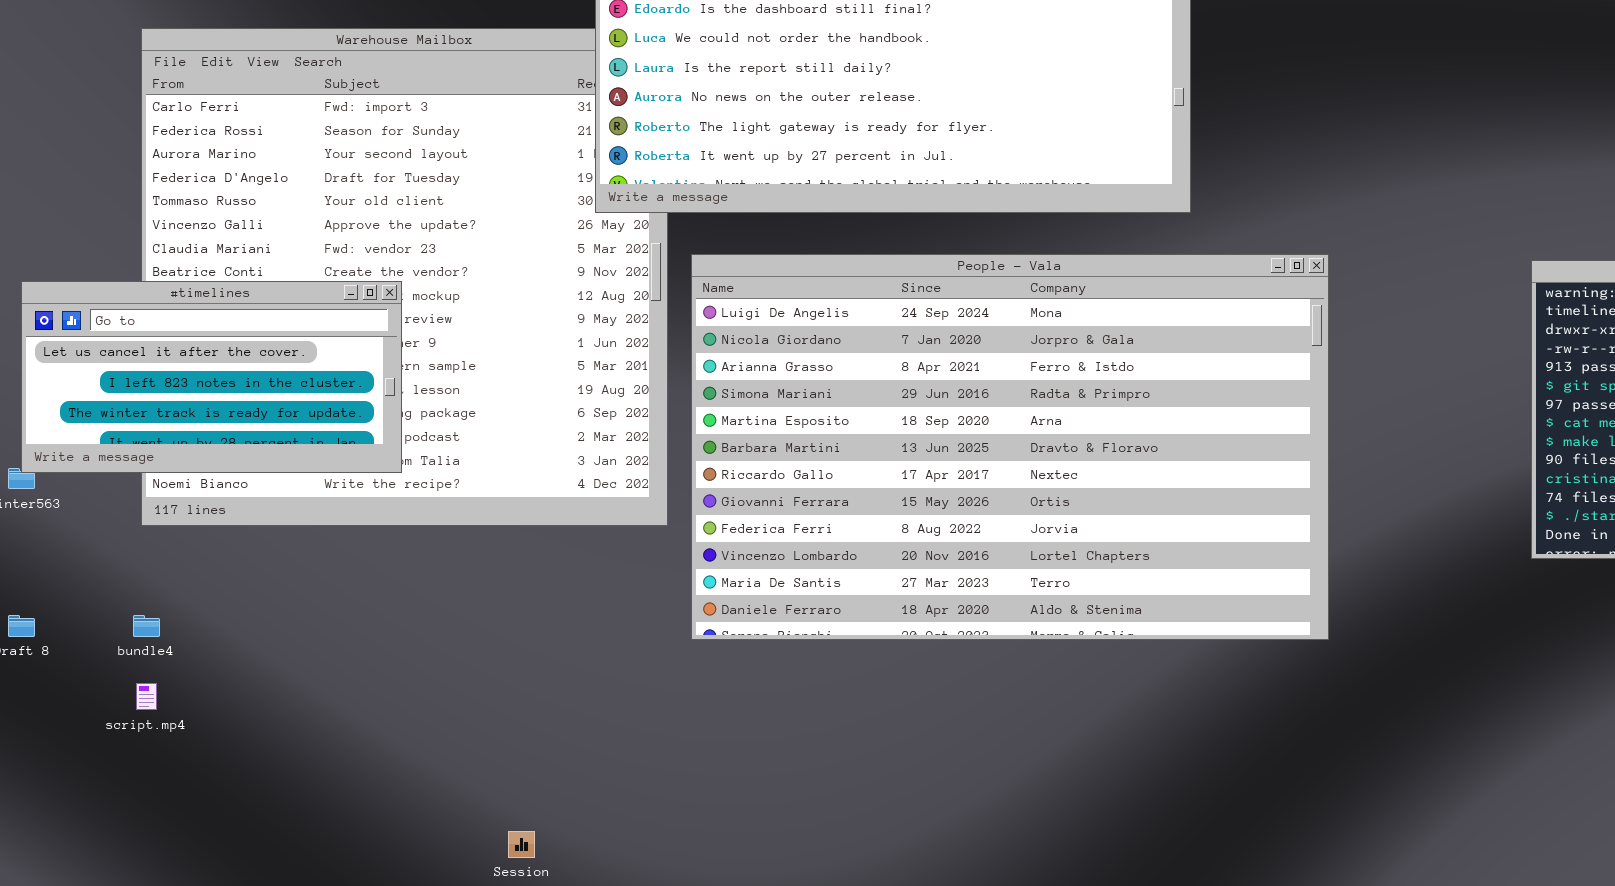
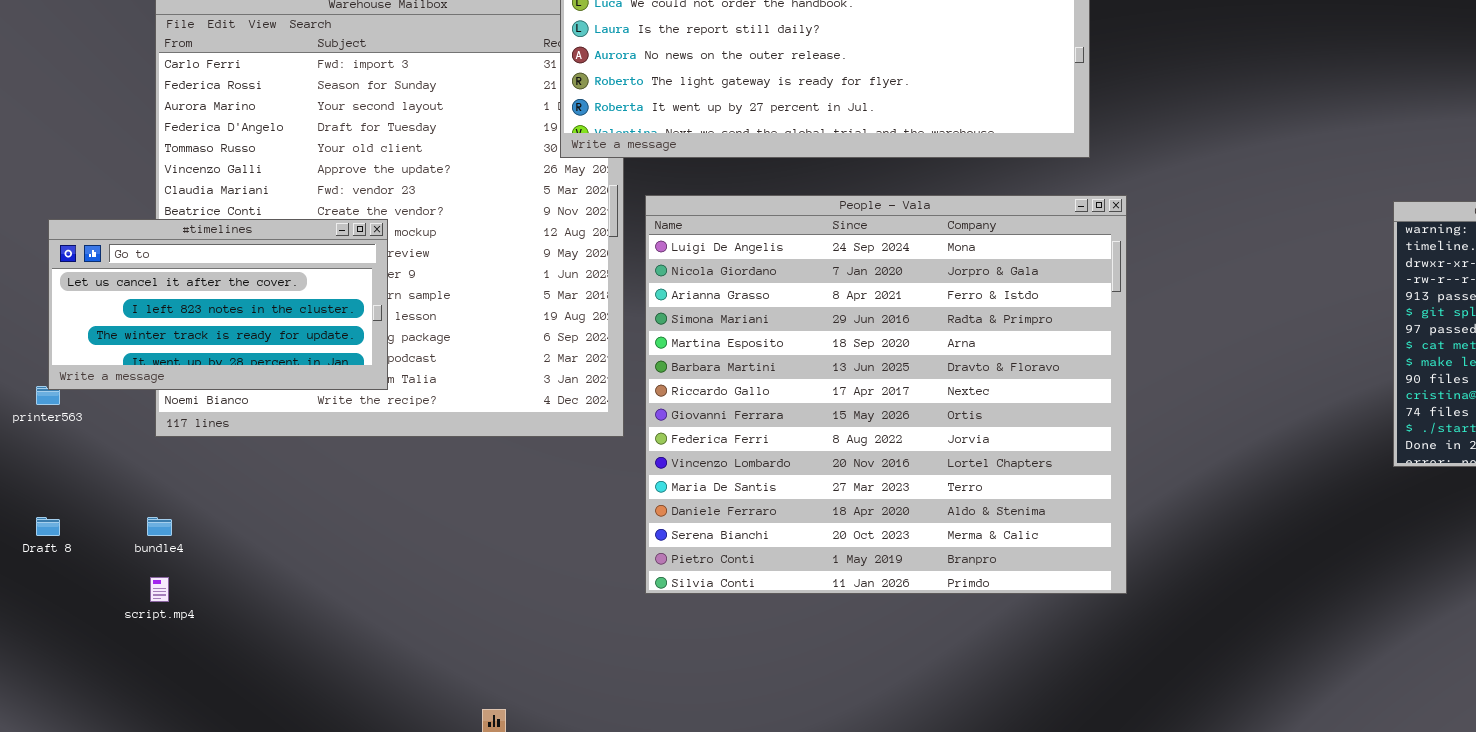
People - Vala: [691,254,1329,640] -> [645,195,1127,594], resized

